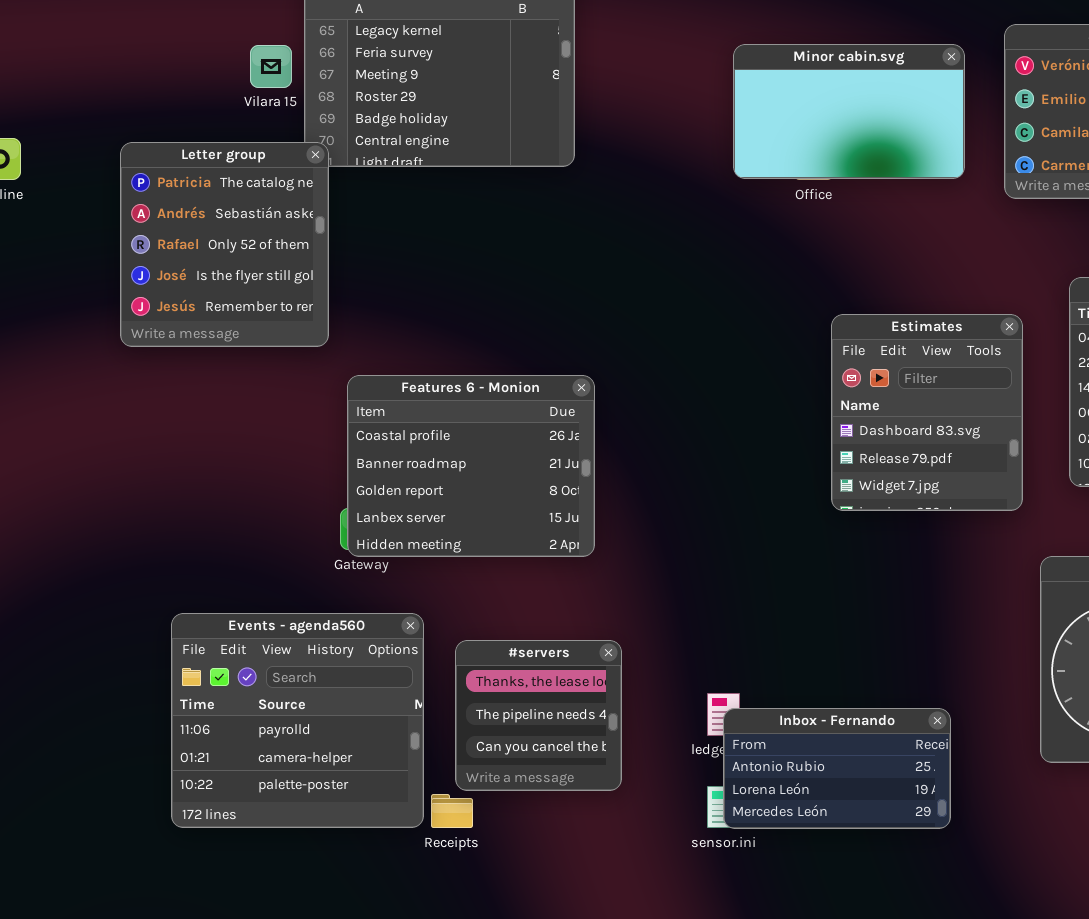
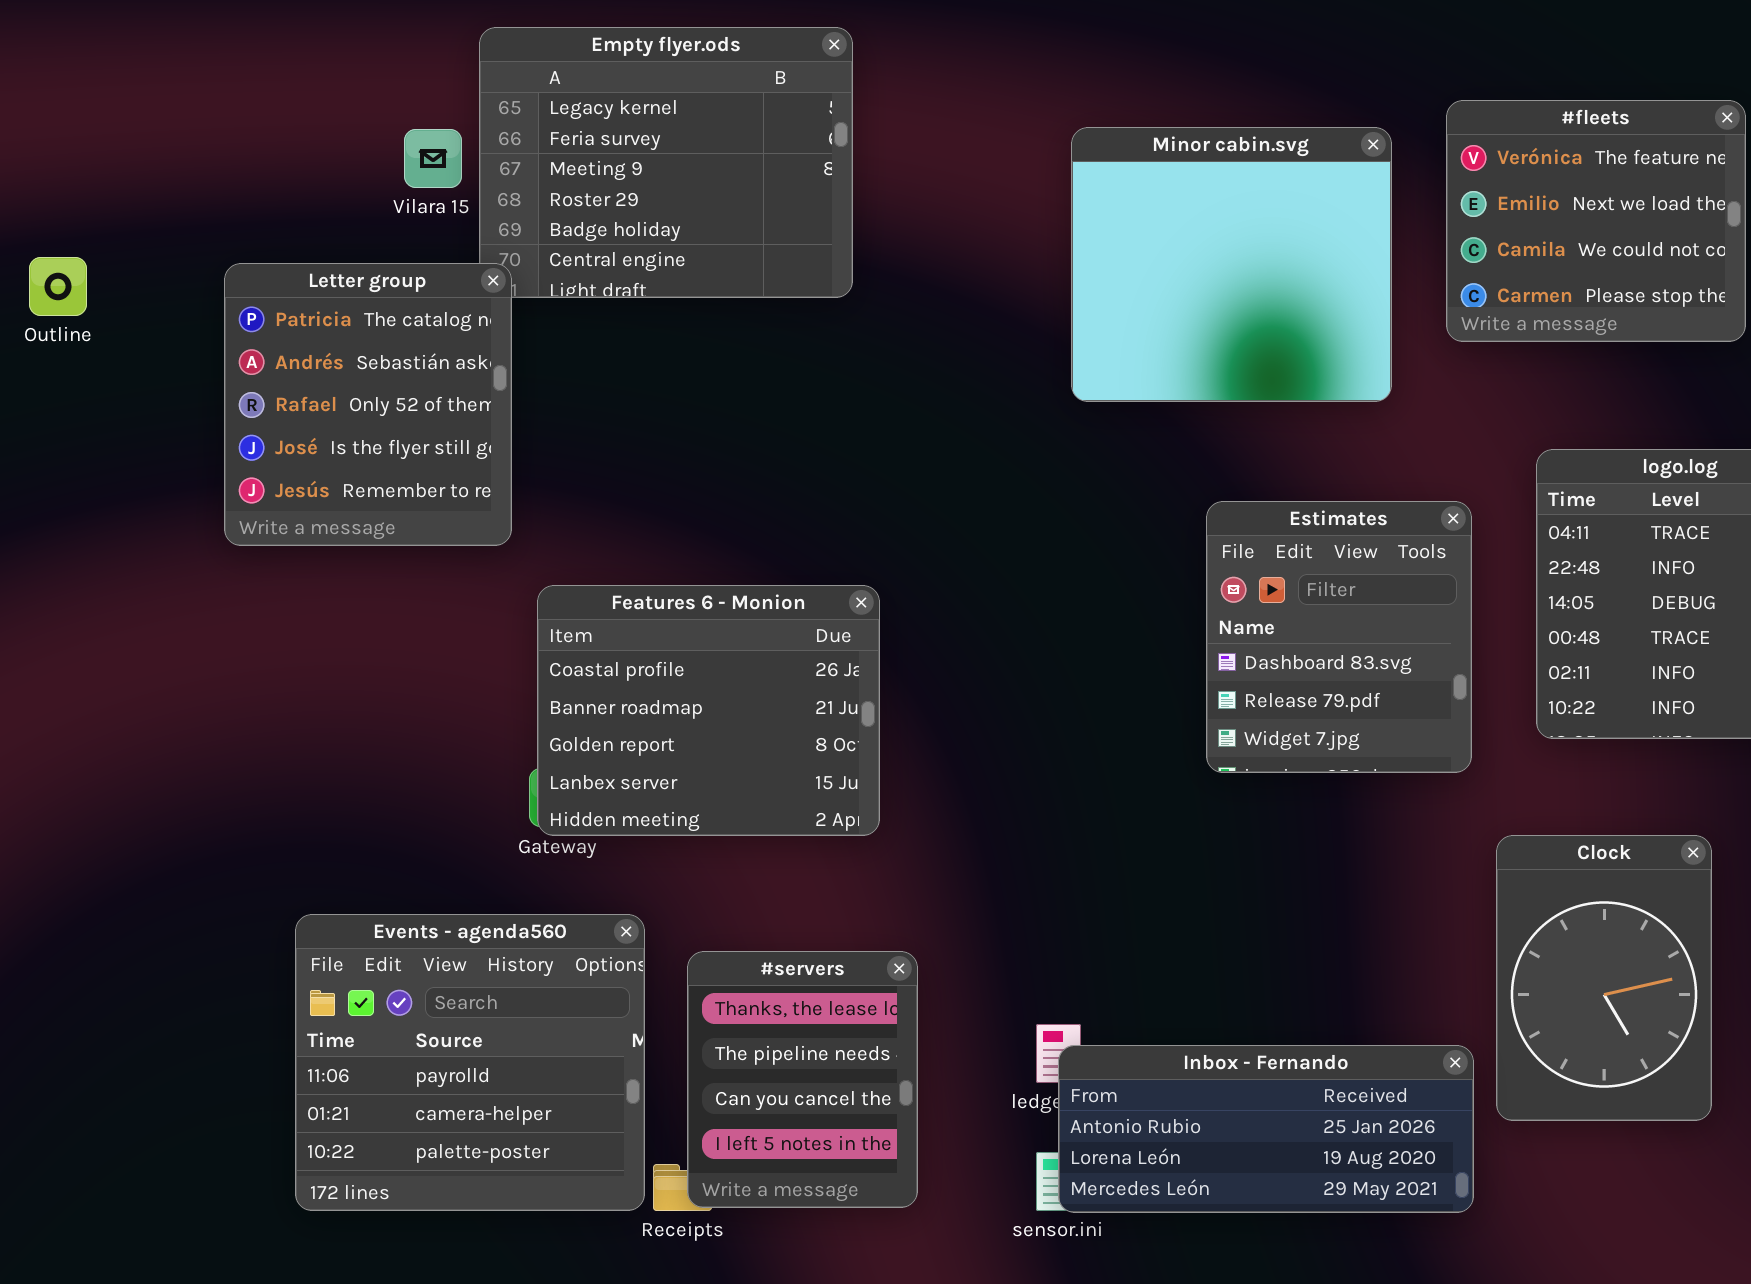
Minor cabin.svg: [733,44,965,179] -> [1071,127,1392,402], resized
#servers: [455,640,622,791] -> [687,951,918,1208], resized
Inbox - Fernando: [723,708,951,829] -> [1058,1045,1474,1213], resized

